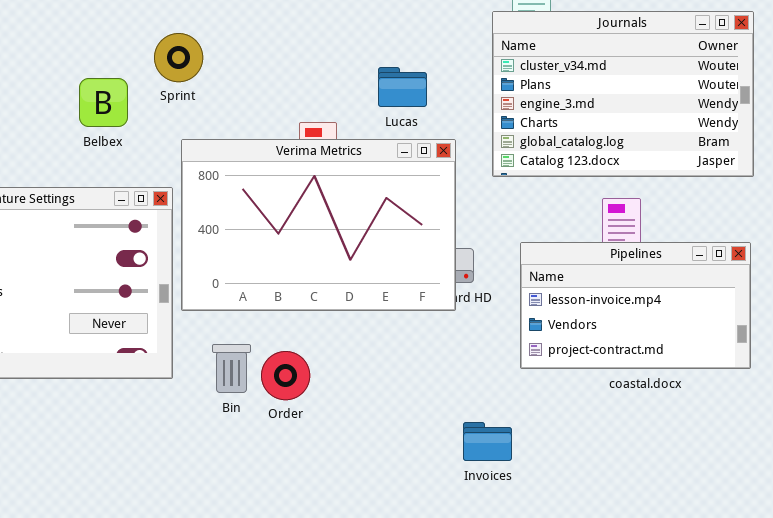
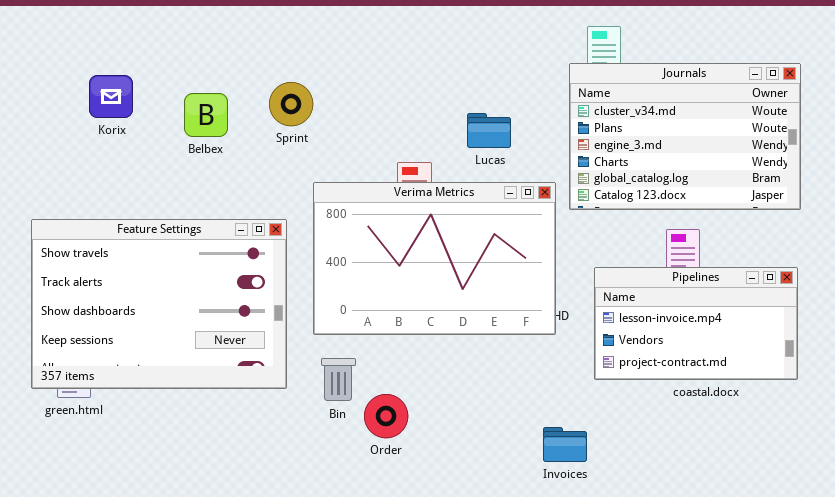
Belbex: [79,78,128,127] -> [184,93,228,137], moved
Verima Metrics: [181,139,456,311] -> [313,182,556,335], moved
Order: [261,351,310,400] -> [364,394,408,438], moved

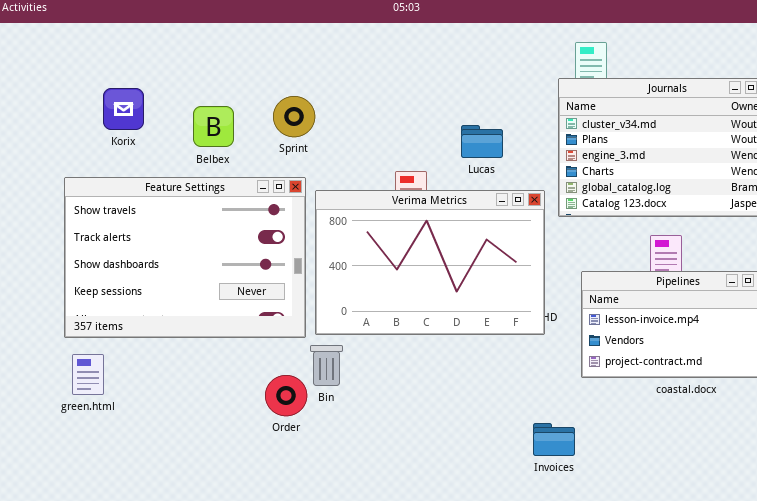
Feature Settings: [31,219,287,389] -> [64,177,306,338], moved
Bin: [321,358,356,401] -> [310,345,343,386], moved
Order: [364,394,408,438] -> [265,375,307,416], moved

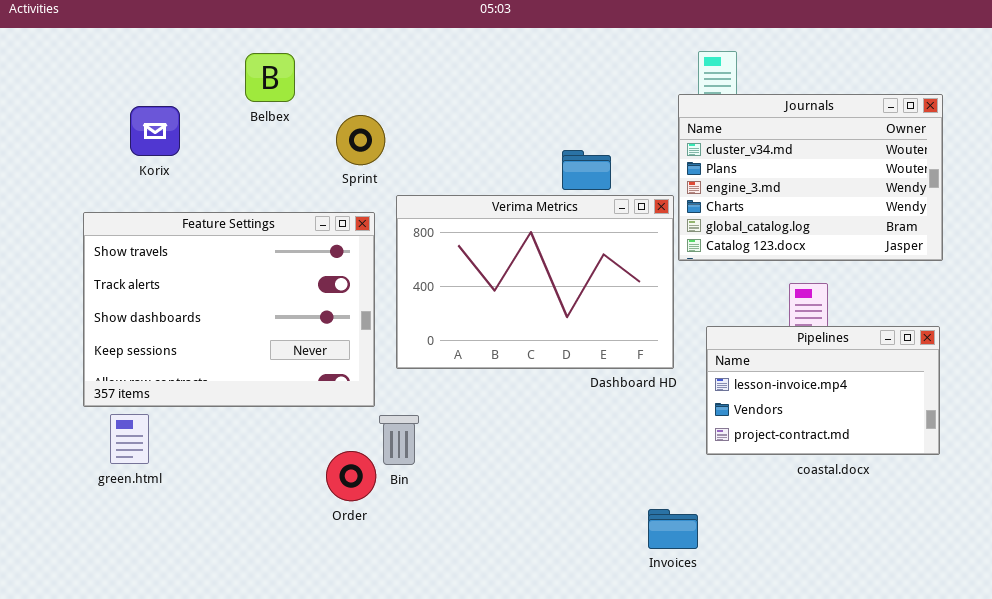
Belbex: [193,106,234,147] -> [245,53,295,102], moved
Verima Metrics: [315,190,545,335] -> [396,195,674,369], moved
green.html: [72,354,104,395] -> [110,414,149,464], moved

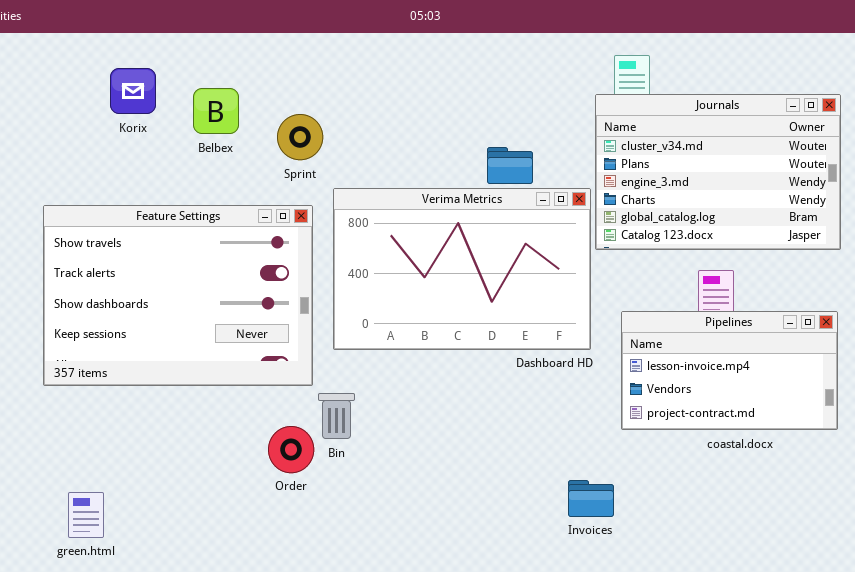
Belbex: [245,53,295,102] -> [193,88,239,134], moved
Korix: [130,106,180,156] -> [110,68,156,114], moved
green.html: [110,414,149,464] -> [68,492,104,538], moved

